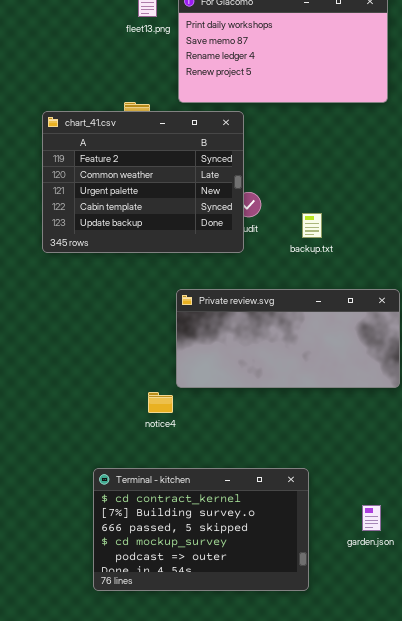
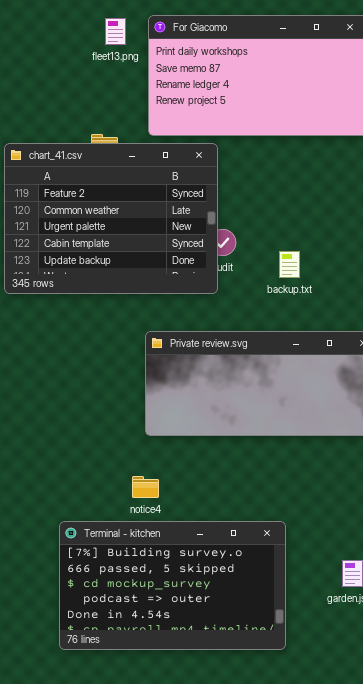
notice4: [148,392,173,413] -> [132,476,159,498], moved
Terminal - kitchen: [93,468,309,591] -> [59,521,286,650], scrolled down 1 row

